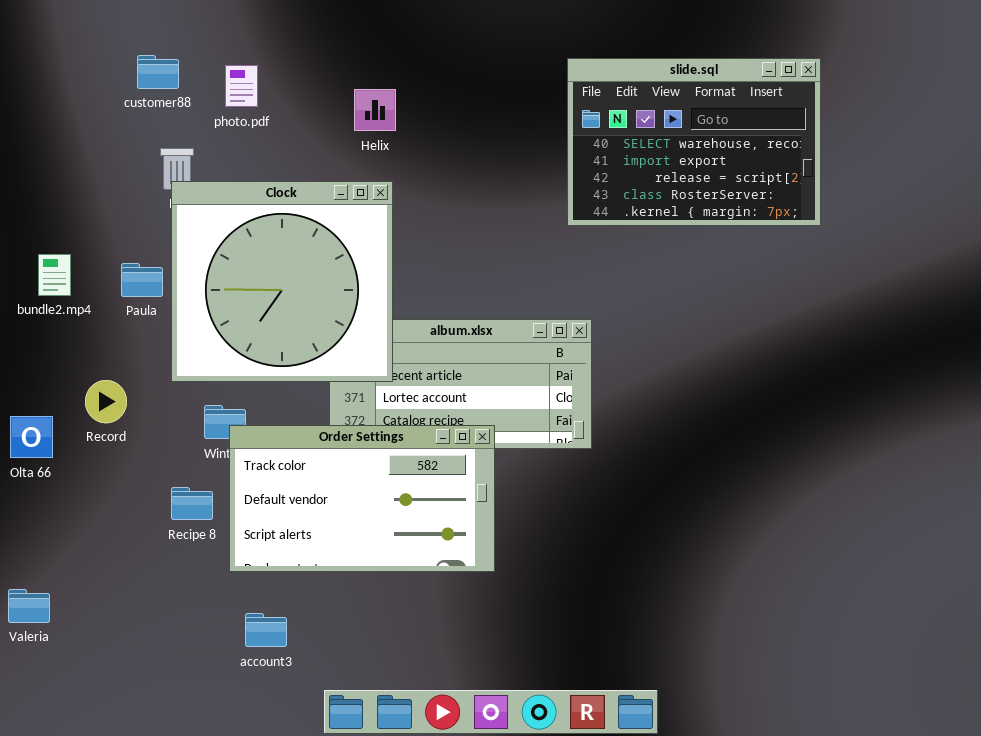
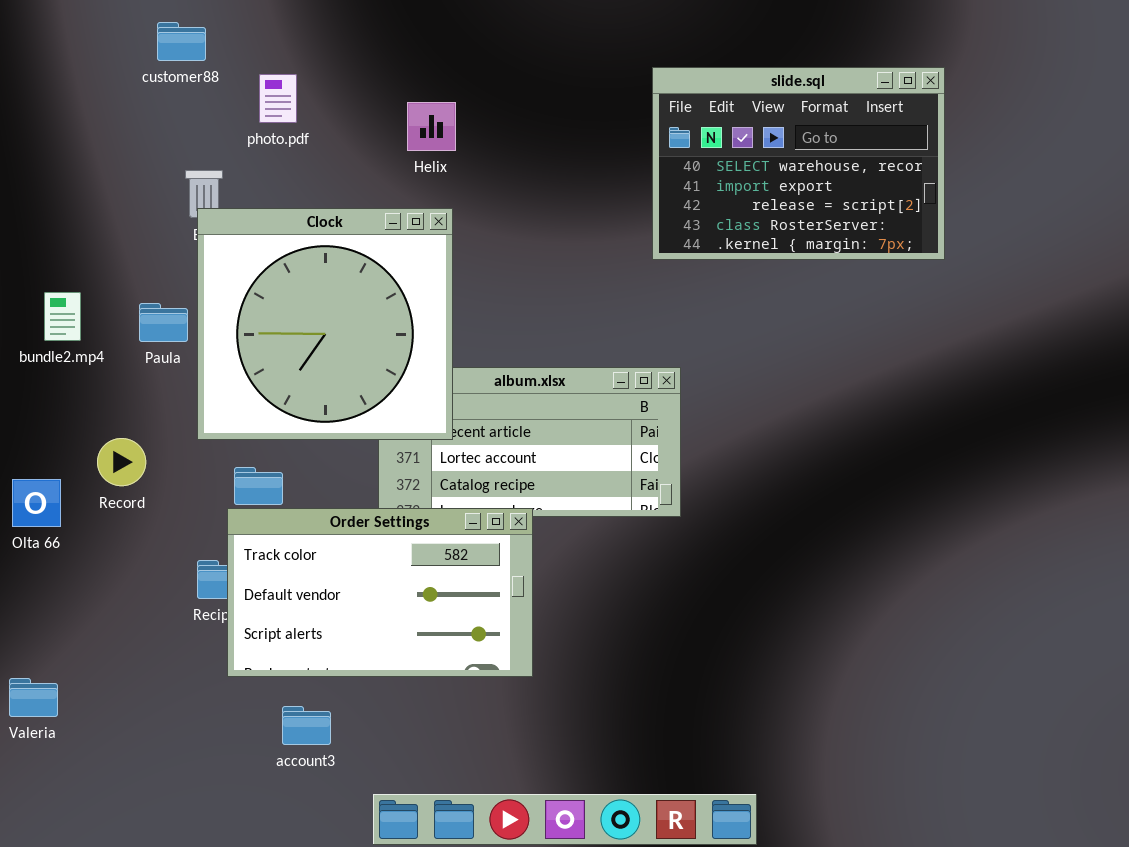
customer88: [137,55,179,89] -> [157,22,206,61], moved
Order Settings: [229,425,495,572] -> [227,508,533,677], moved

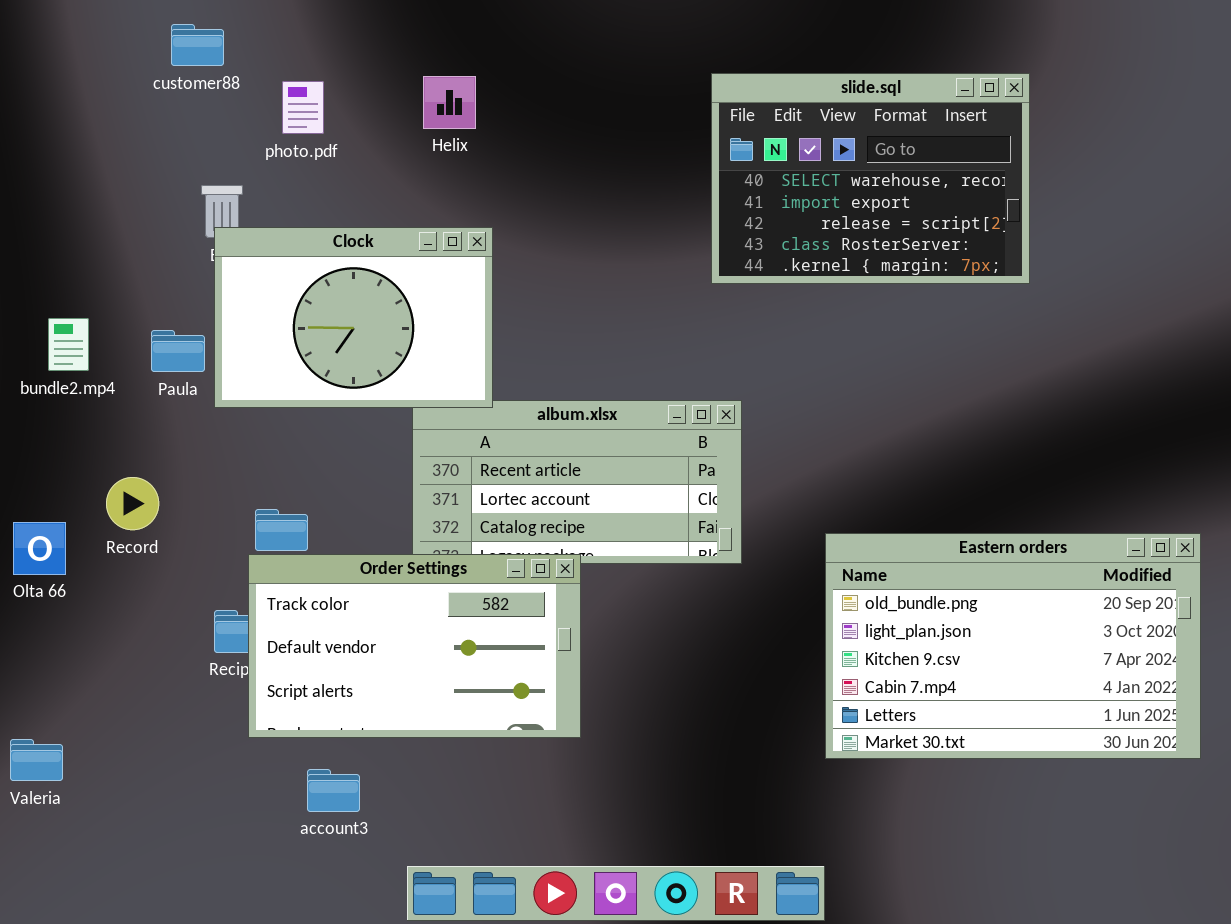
Helix: [407,102,456,151] -> [423,76,476,129], moved
Clock: [197,208,453,440] -> [214,227,493,408], resized
Eastern orders: none -> [825,533,1201,759], opened

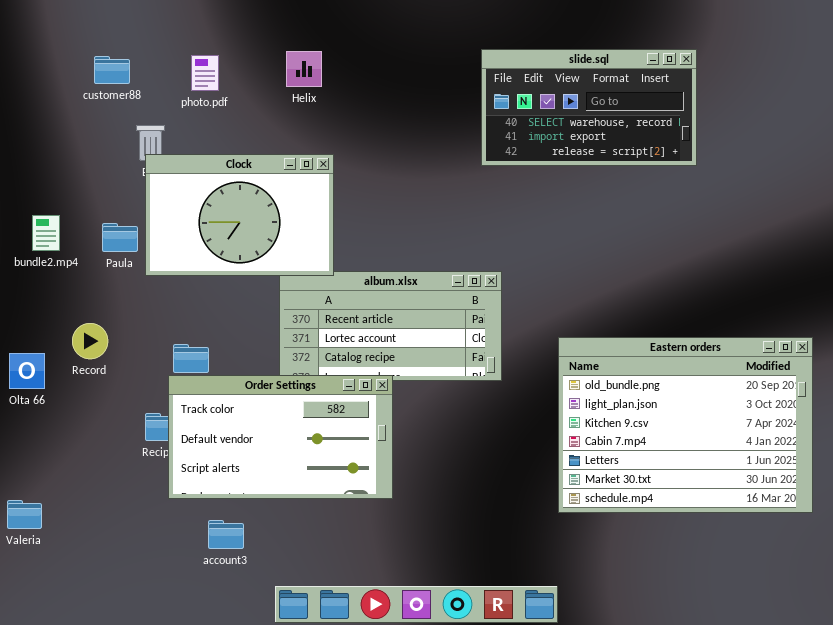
customer88: [171,24,224,66] -> [94,56,130,84], moved
slide.sql: [711,73,1030,284] -> [481,49,697,166], resized
Eastern orders: [825,533,1201,759] -> [558,337,813,513], resized

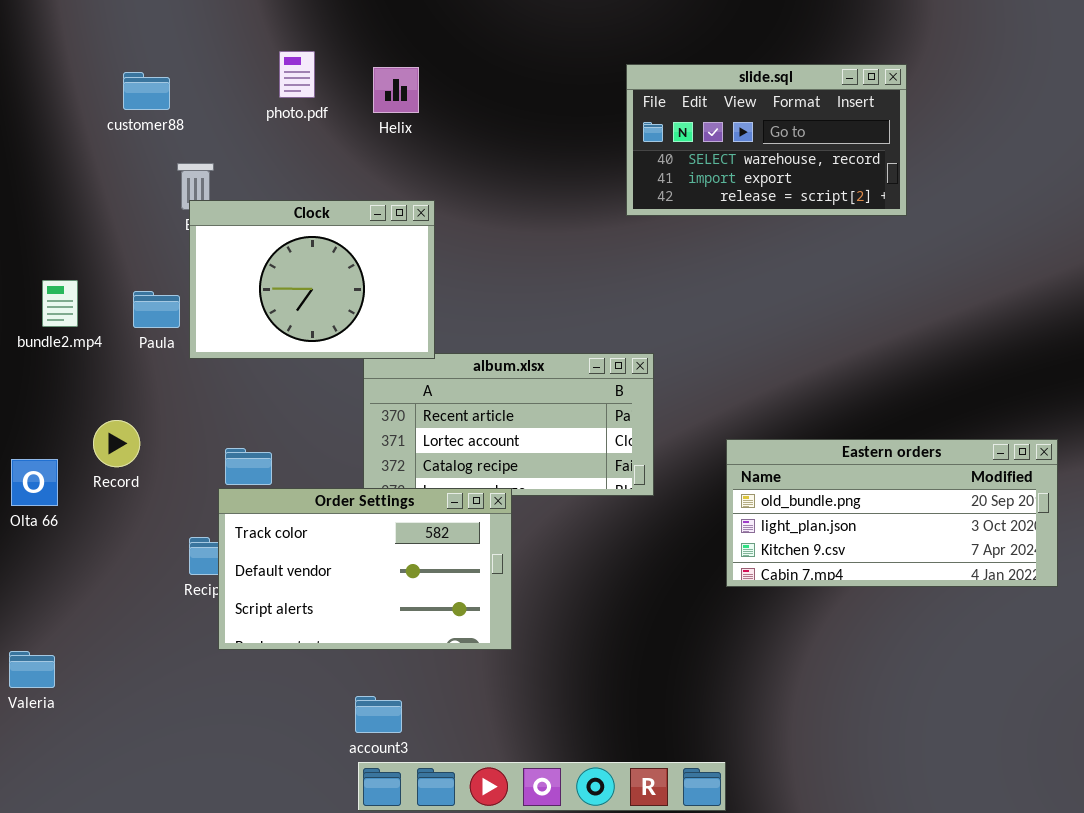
photo.pdf: [191,55,219,91] -> [279,51,315,98], moved
Eastern orders: [558,337,813,513] -> [726,439,1058,587], resized
account3: [208,520,244,549] -> [355,696,402,733], moved

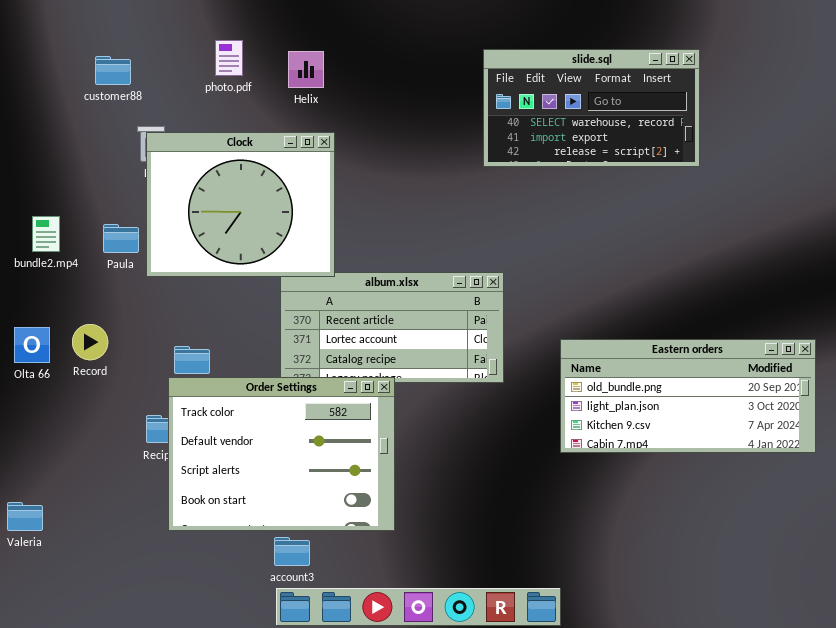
Clock: [189,200,435,359] -> [146,132,335,277], resized
Olta 66: [11,459,58,506] -> [14,327,50,363], moved
Order Settings: [218,488,512,650] -> [168,377,395,531], resized

